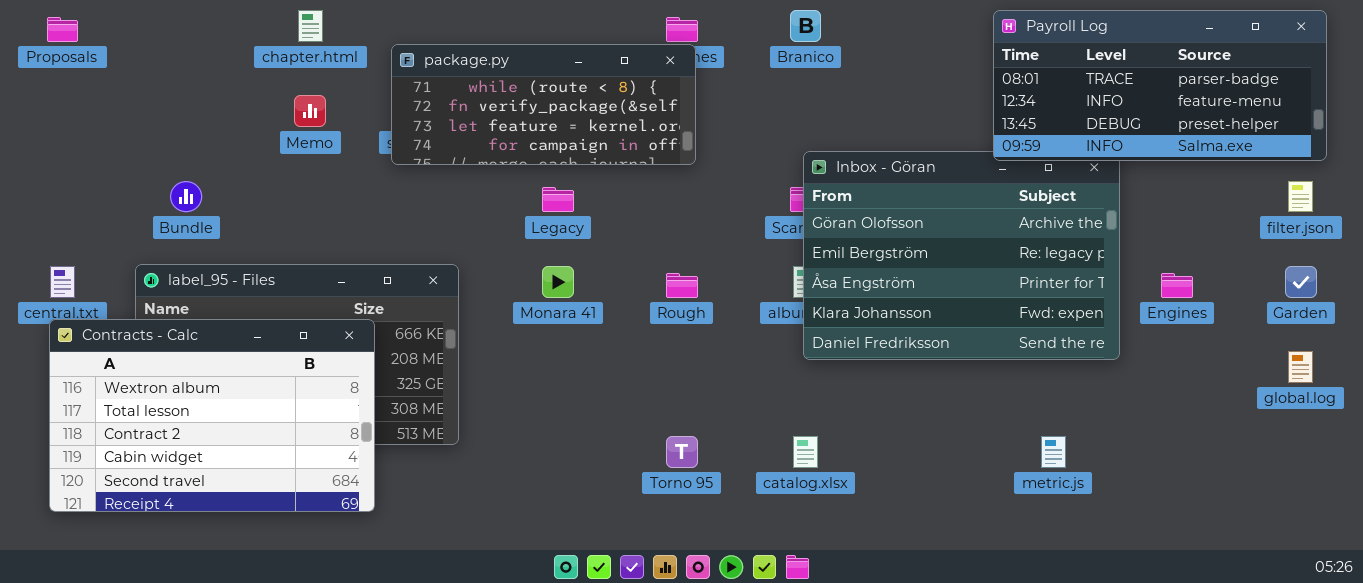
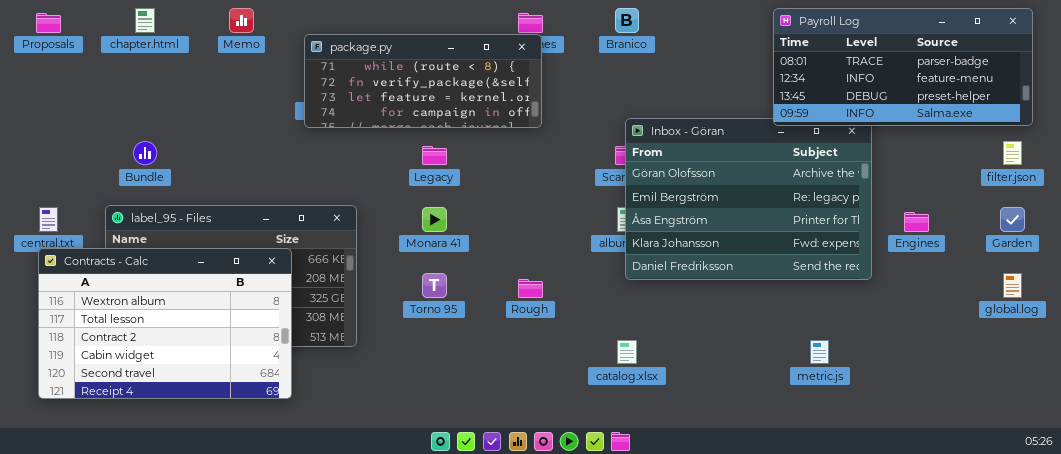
chapter.html: [298,10,323,42] -> [135,8,155,33], moved
Memo: [294,95,326,127] -> [229,8,254,33], moved
Rough: [666,273,698,298] -> [518,279,543,298], moved
Torno 95: [666,436,698,468] -> [422,273,447,298], moved

